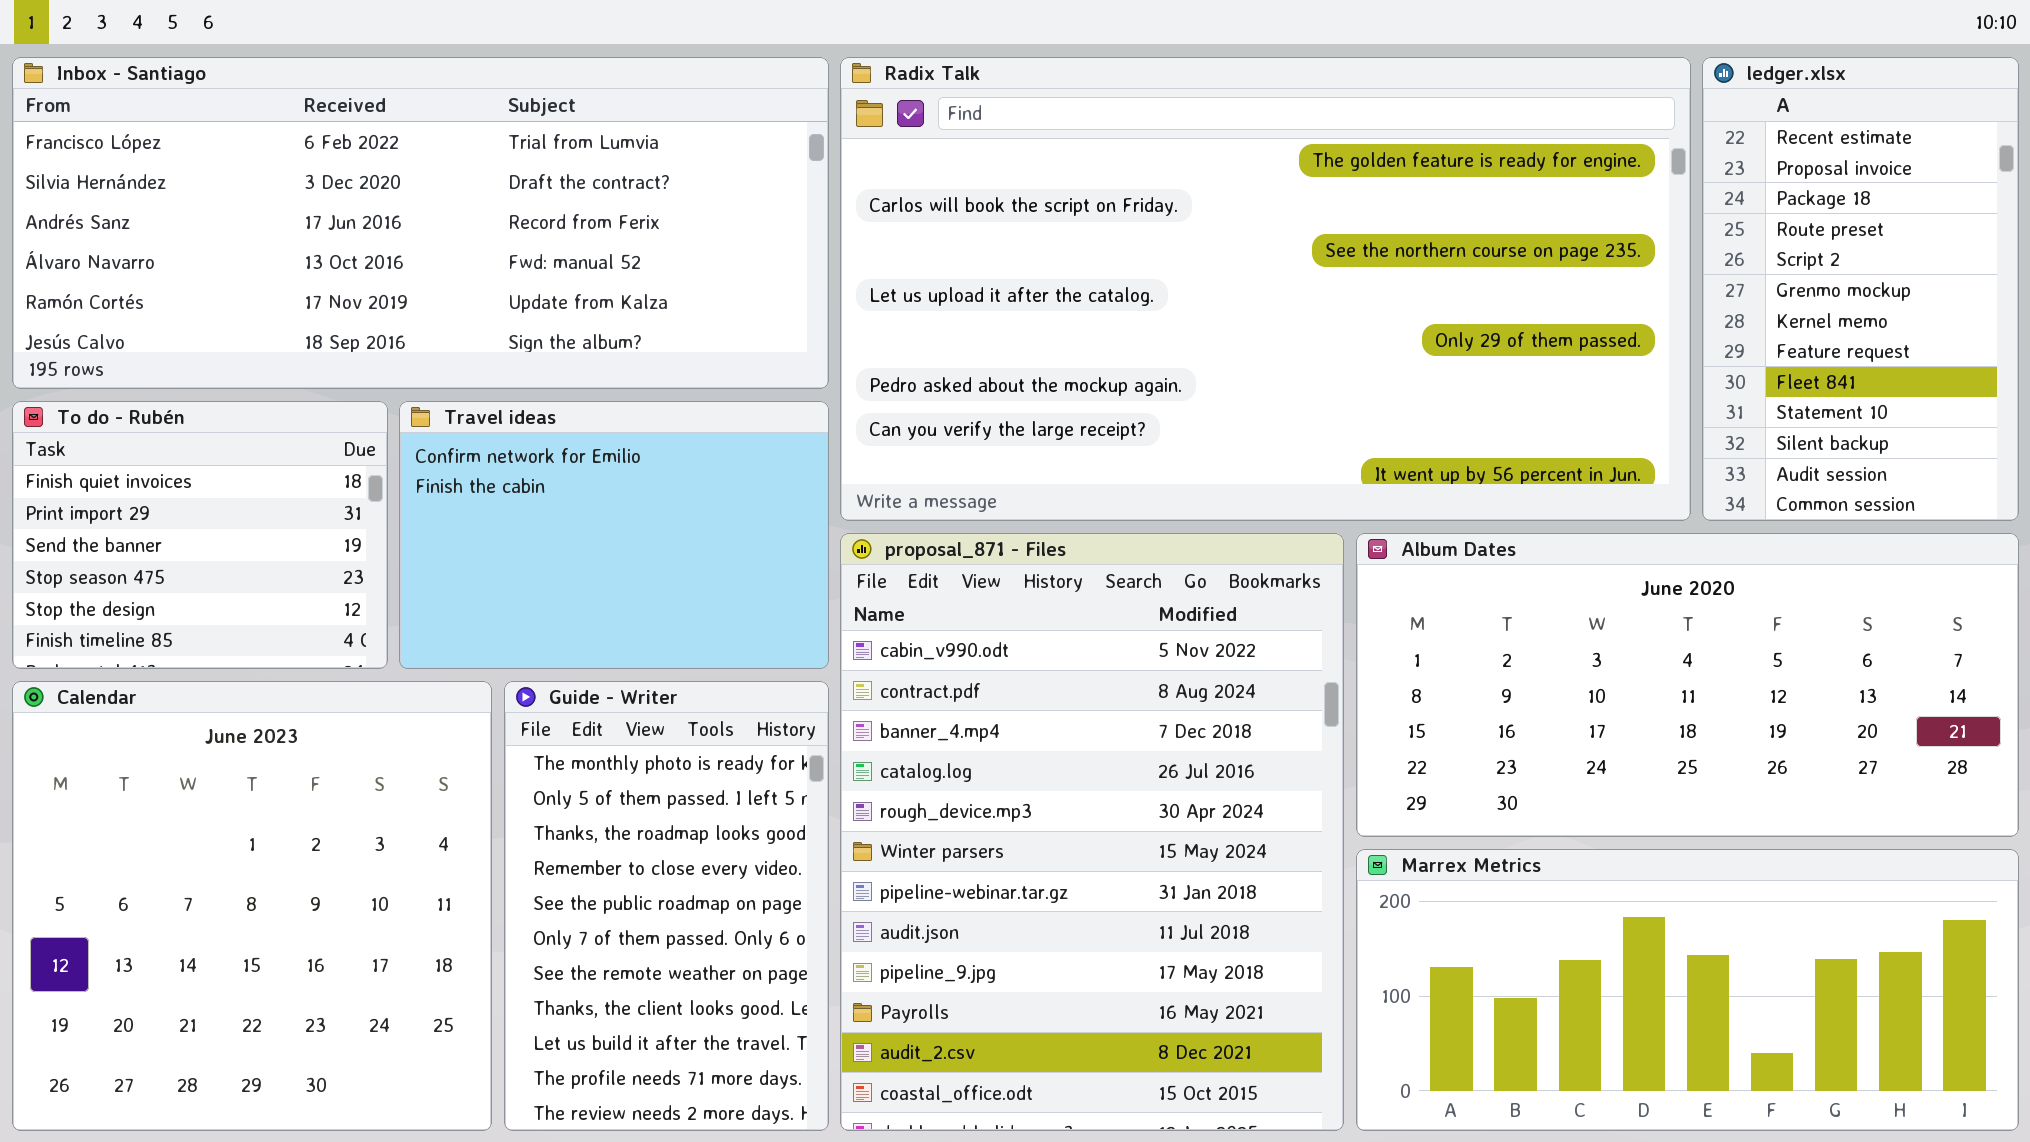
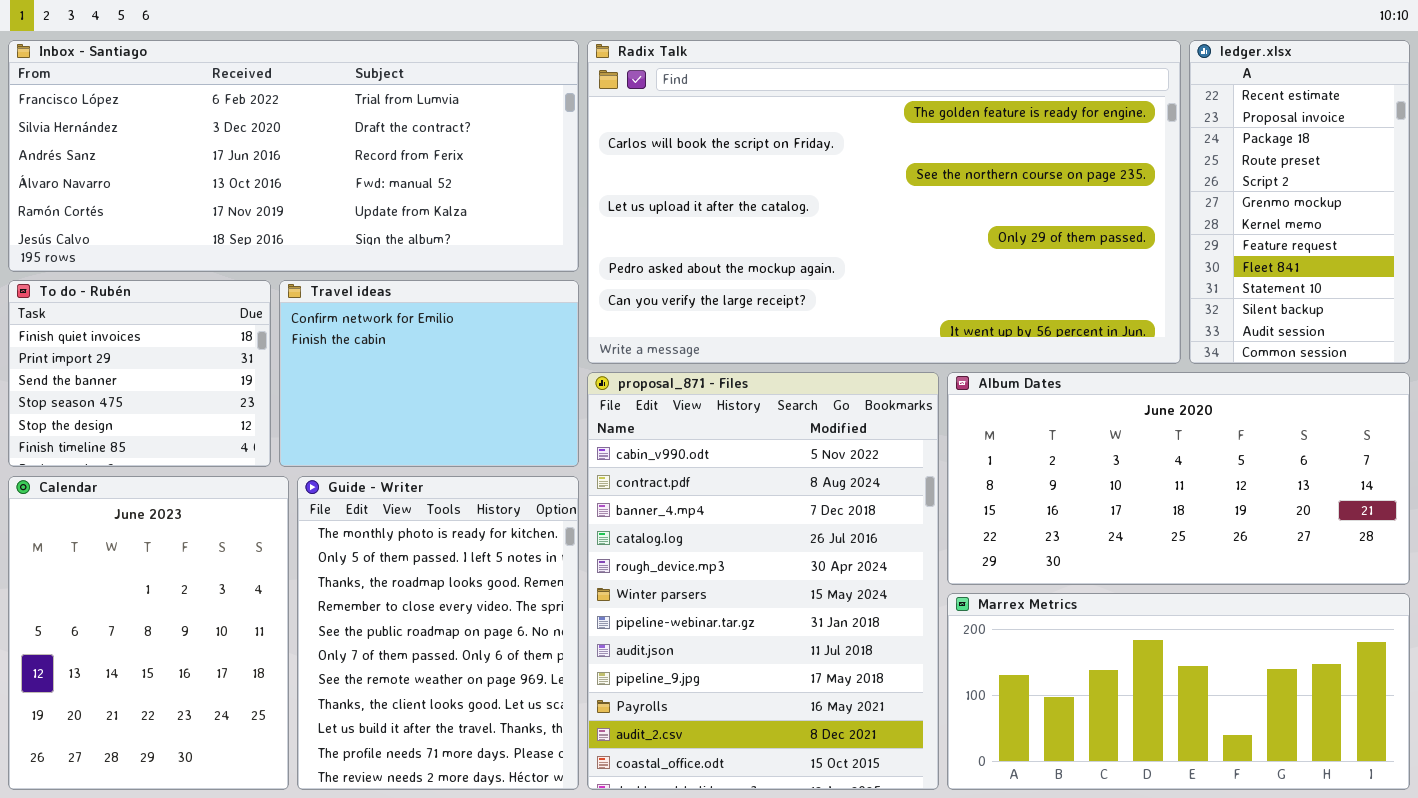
Calendar: [12,681,492,1131] -> [8,476,289,790], resized
Guide - Writer: [504,681,829,1131] -> [297,476,579,790], resized

